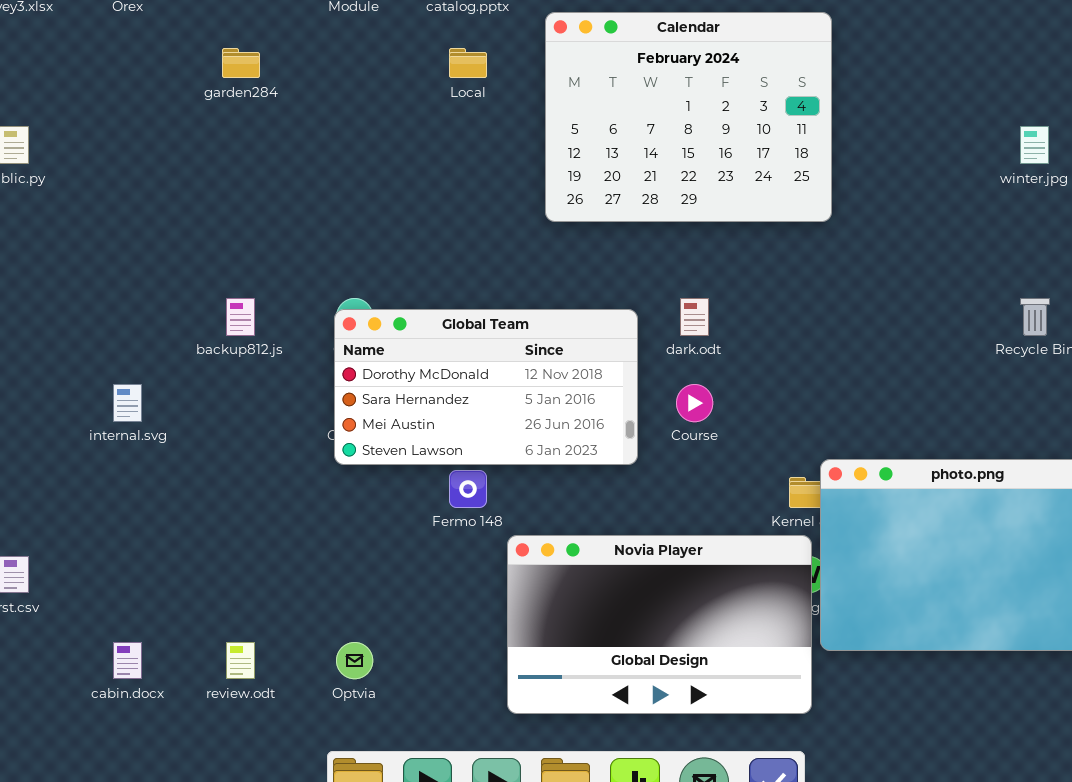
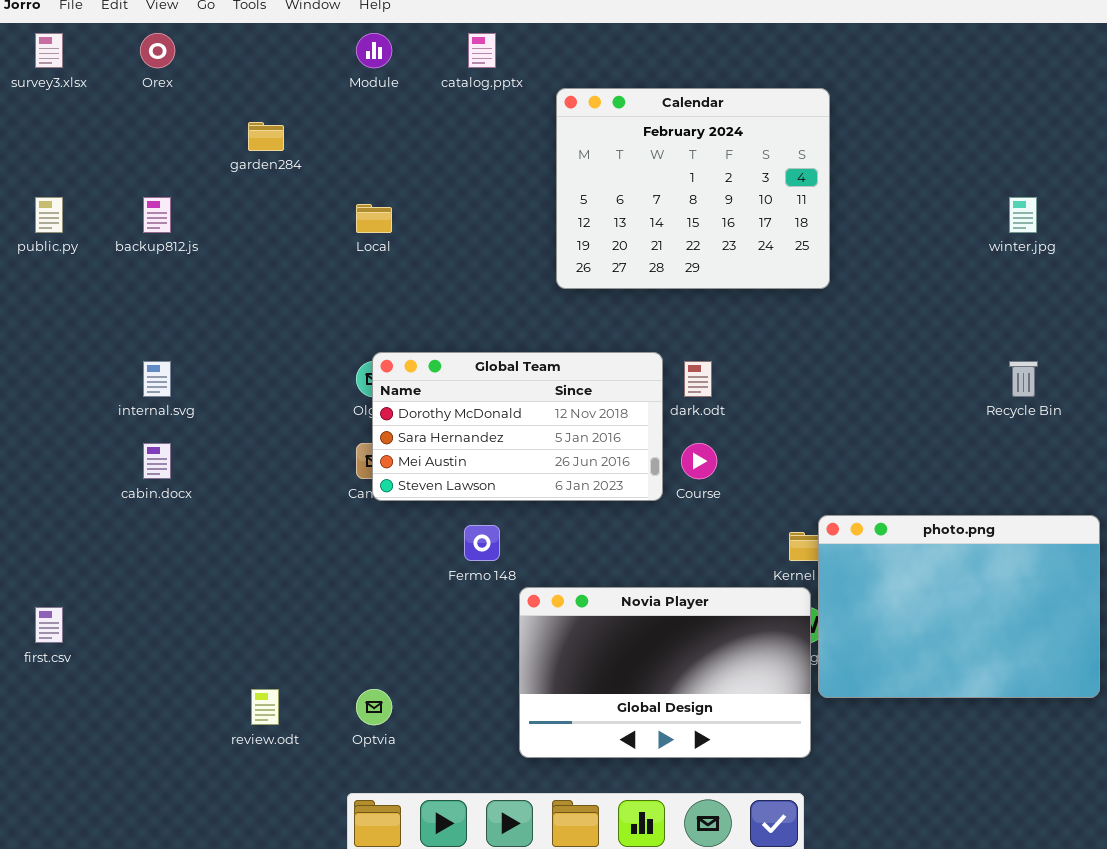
Local: [449,48,487,78] -> [356,204,392,233], moved
backup812.js: [226,298,255,336] -> [143,197,171,233], moved
Global Team: [334,309,638,465] -> [372,352,663,501], moved
internal.svg: [113,384,142,422] -> [143,361,171,397], moved
cabin.docx: [113,642,142,679] -> [143,443,171,479], moved

